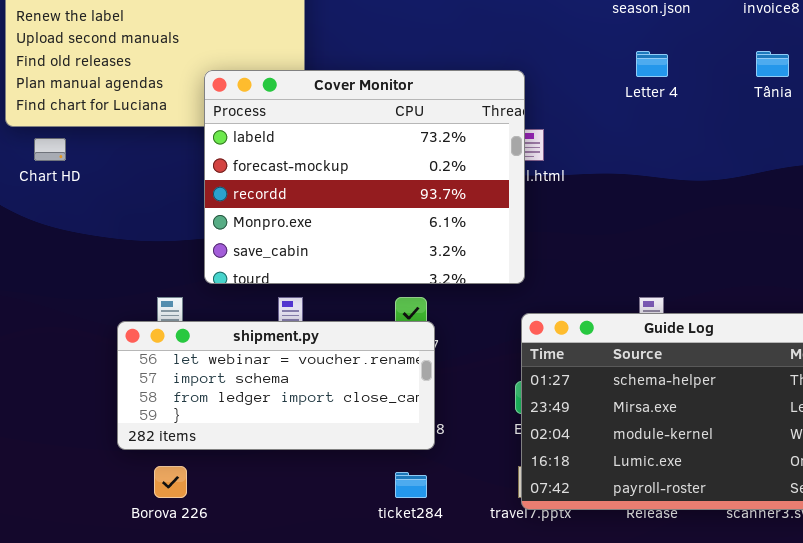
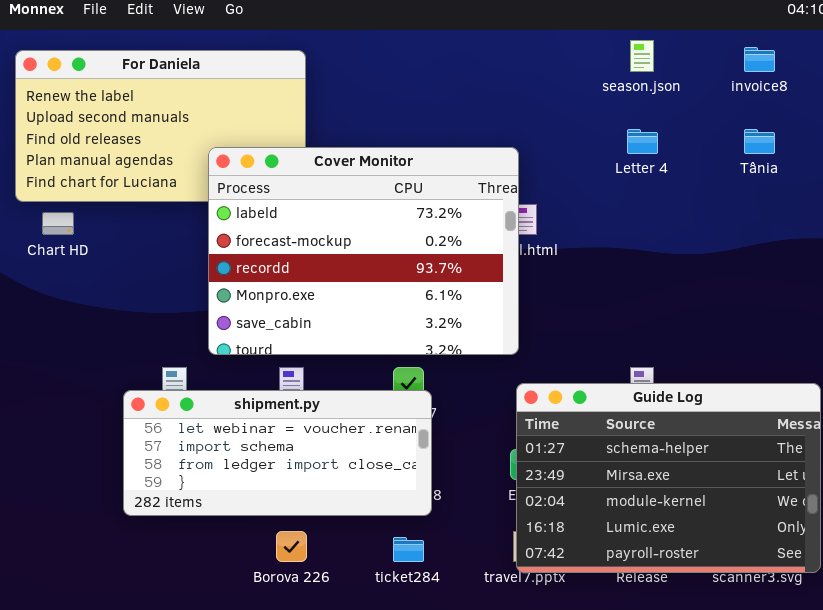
Borova 226: [154,466,187,498] -> [276,531,307,562], moved

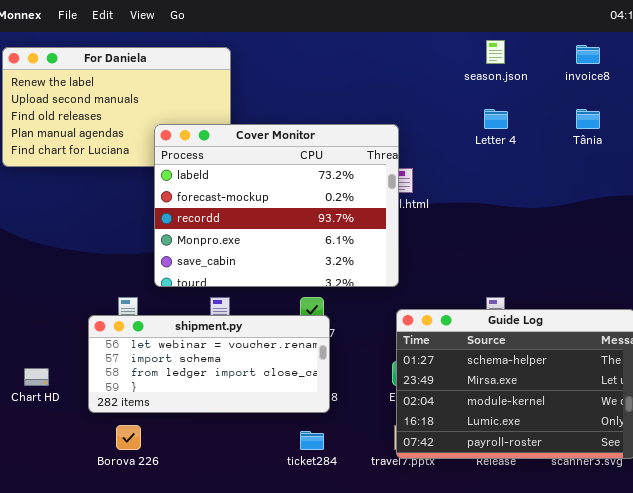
Chart HD: [42,212,74,235] -> [24,368,49,386], moved
Borova 226: [276,531,307,562] -> [116,425,141,450], moved

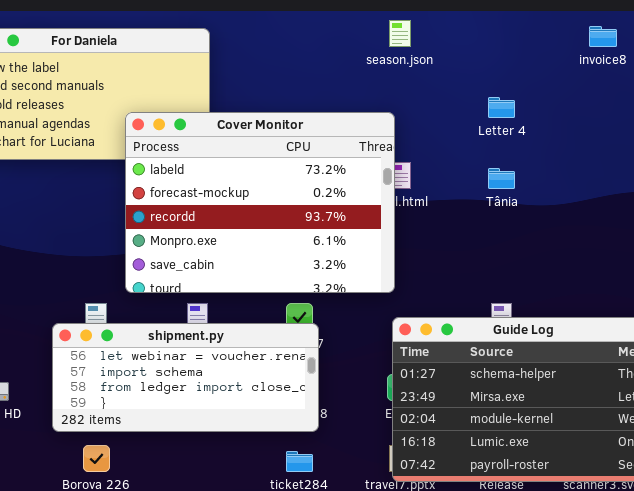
season.json: [486,40,505,64] -> [389,20,411,47], moved
Tânia: [576,109,600,129] -> [488,168,515,189], moved

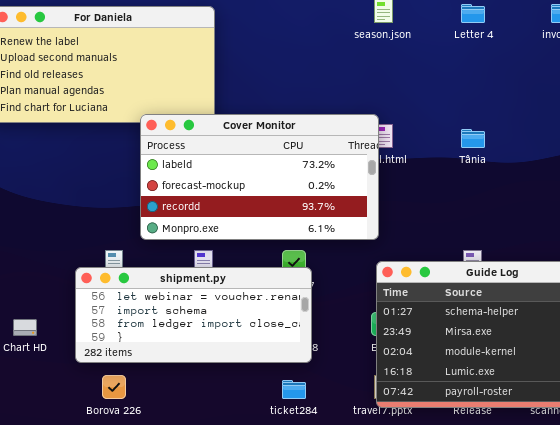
Letter 4: [488,97,515,118] -> [461,4,485,23], moved
Cover Monitor: [125,112,395,293] -> [140,114,379,240], resized

